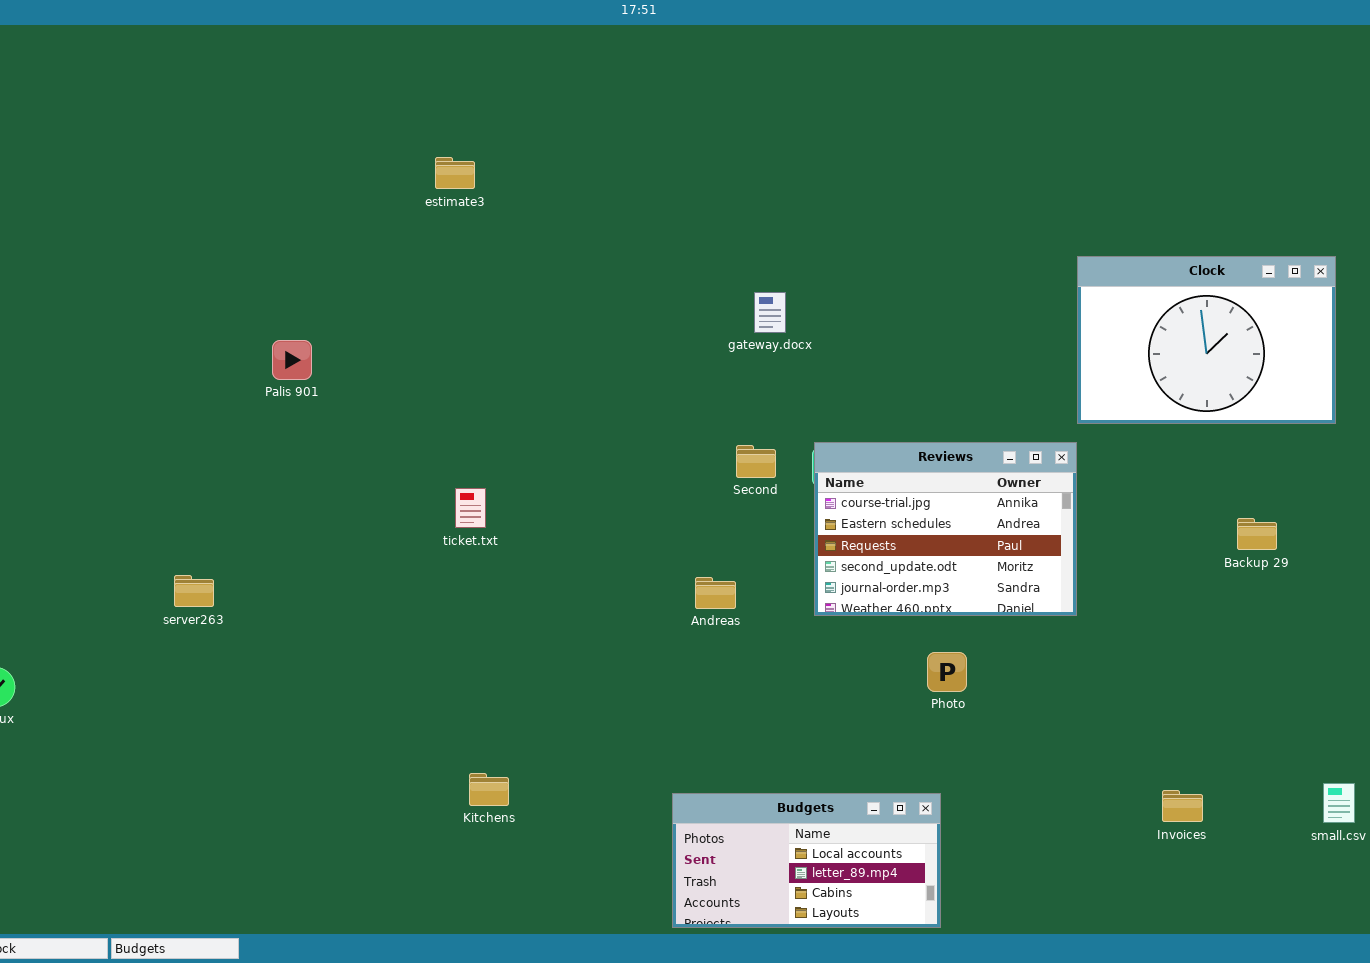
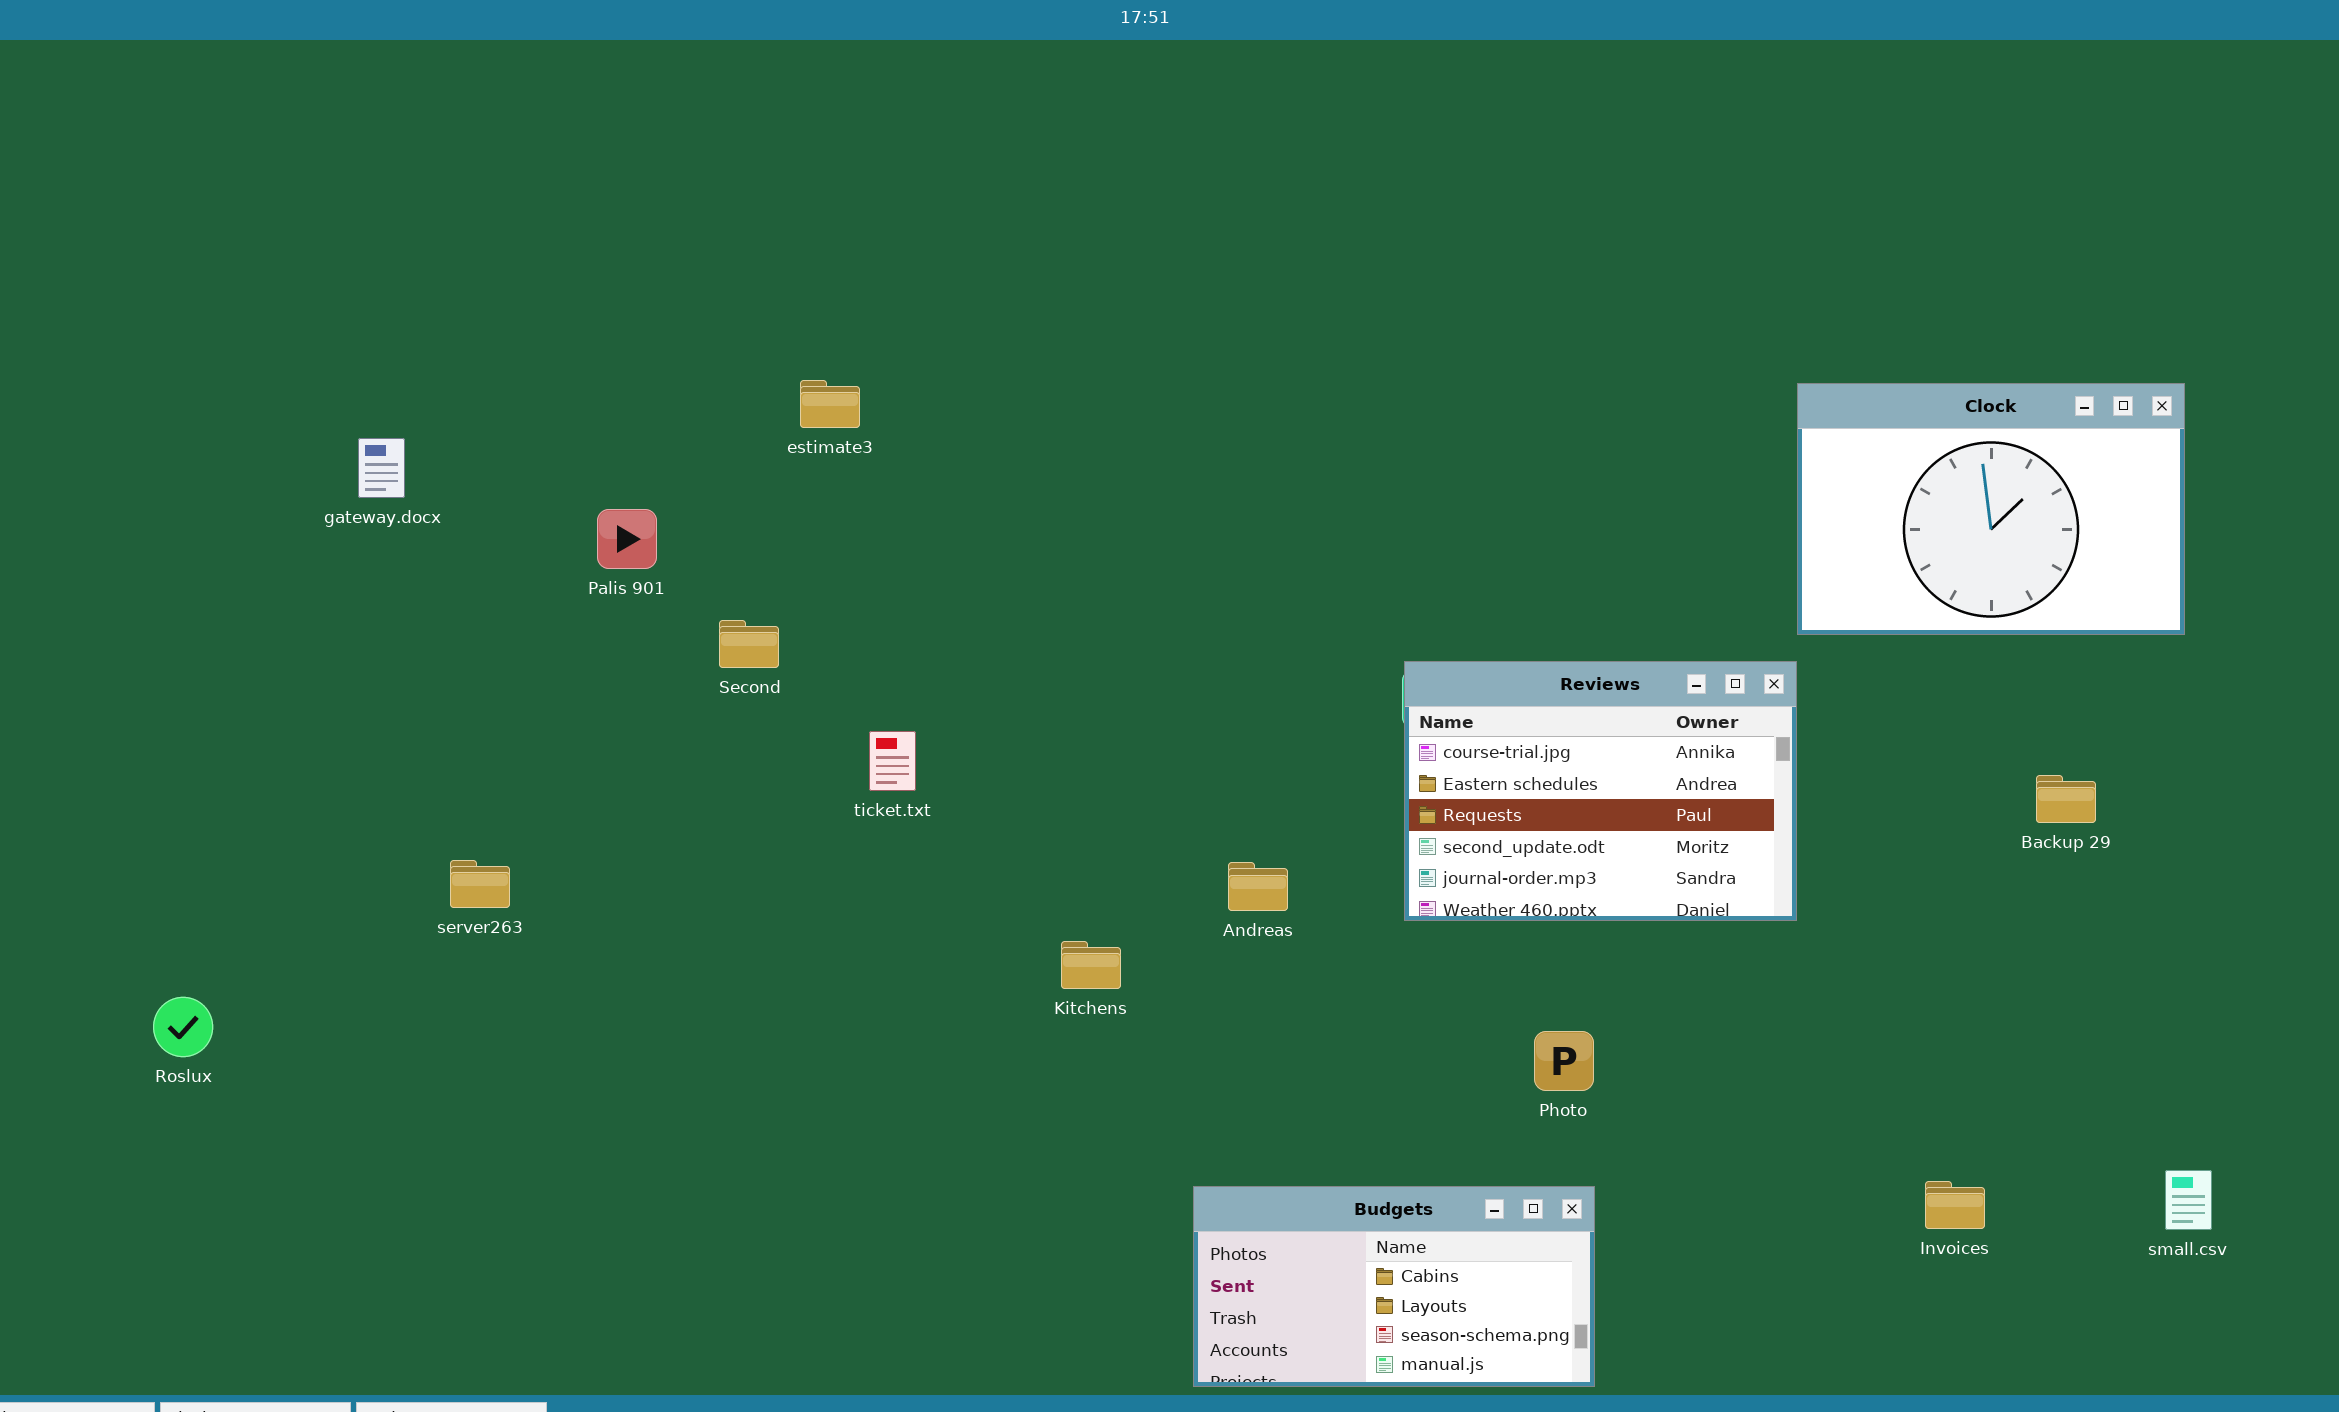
estimate3: [435,157,475,189] -> [800,380,860,428], moved
gateway.docx: [754,292,786,333] -> [358,438,405,498], moved
Second: [736,445,776,478] -> [719,620,779,668], moved
Photo: [927,652,967,692] -> [1534,1031,1594,1091], moved
Kitchens: [469,773,509,806] -> [1061,941,1121,989], moved
Budgets: [672,793,941,928] -> [1193,1186,1595,1387], scrolled down 2 rows

